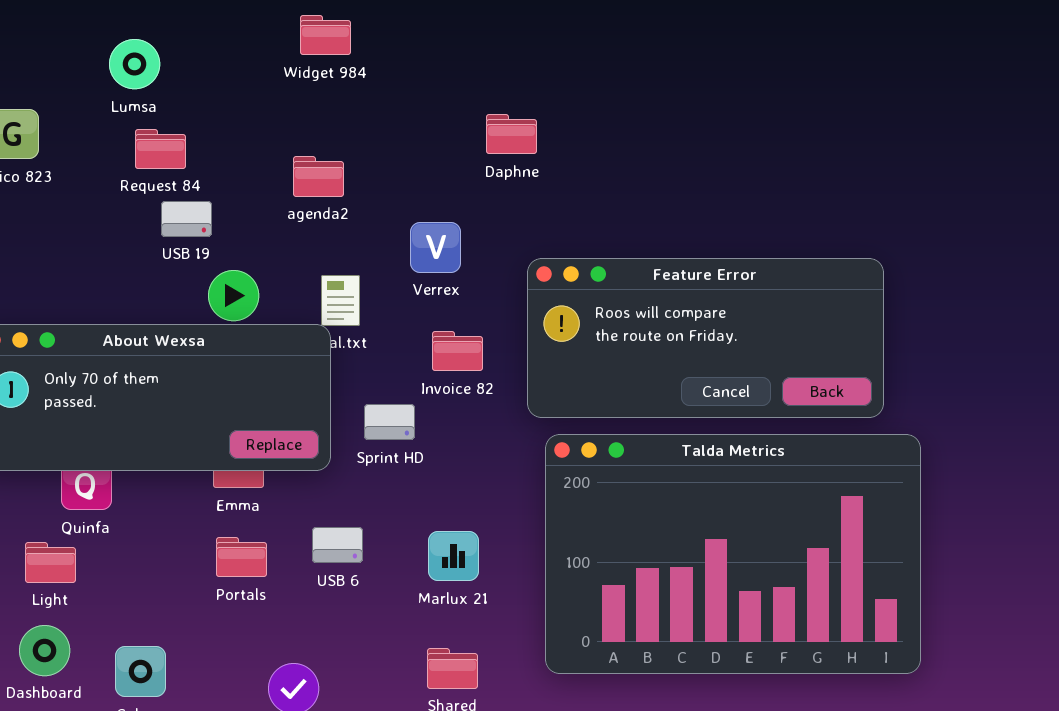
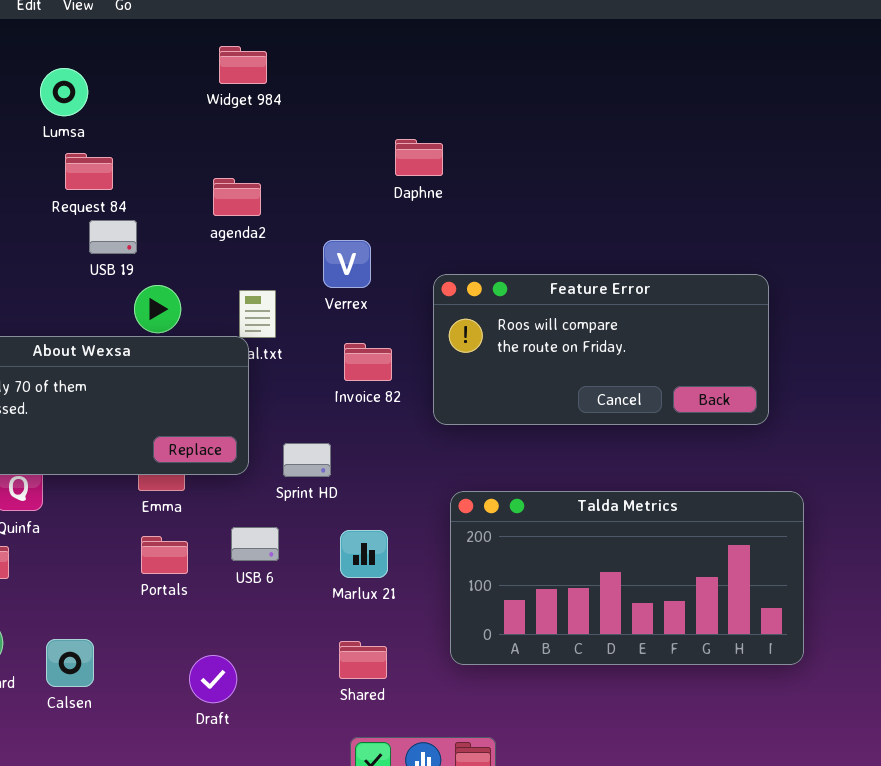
Sprint HD: [364,404,415,440] -> [283,443,331,477], moved
Talda Metrics: [545,434,921,674] -> [450,491,804,665], resized

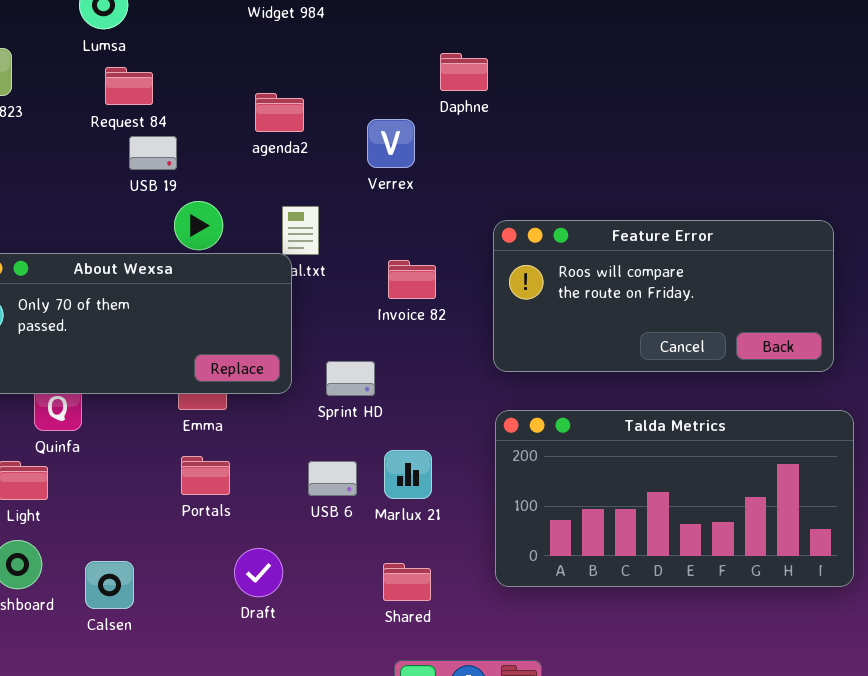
Verrex: [323,240,371,288] -> [367,119,415,168], moved
Feature Error: [433,274,769,425] -> [493,220,834,372], moved
USB 6: [231,527,279,561] -> [308,461,357,496], moved
Draft: [189,655,237,703] -> [234,548,283,597], moved

